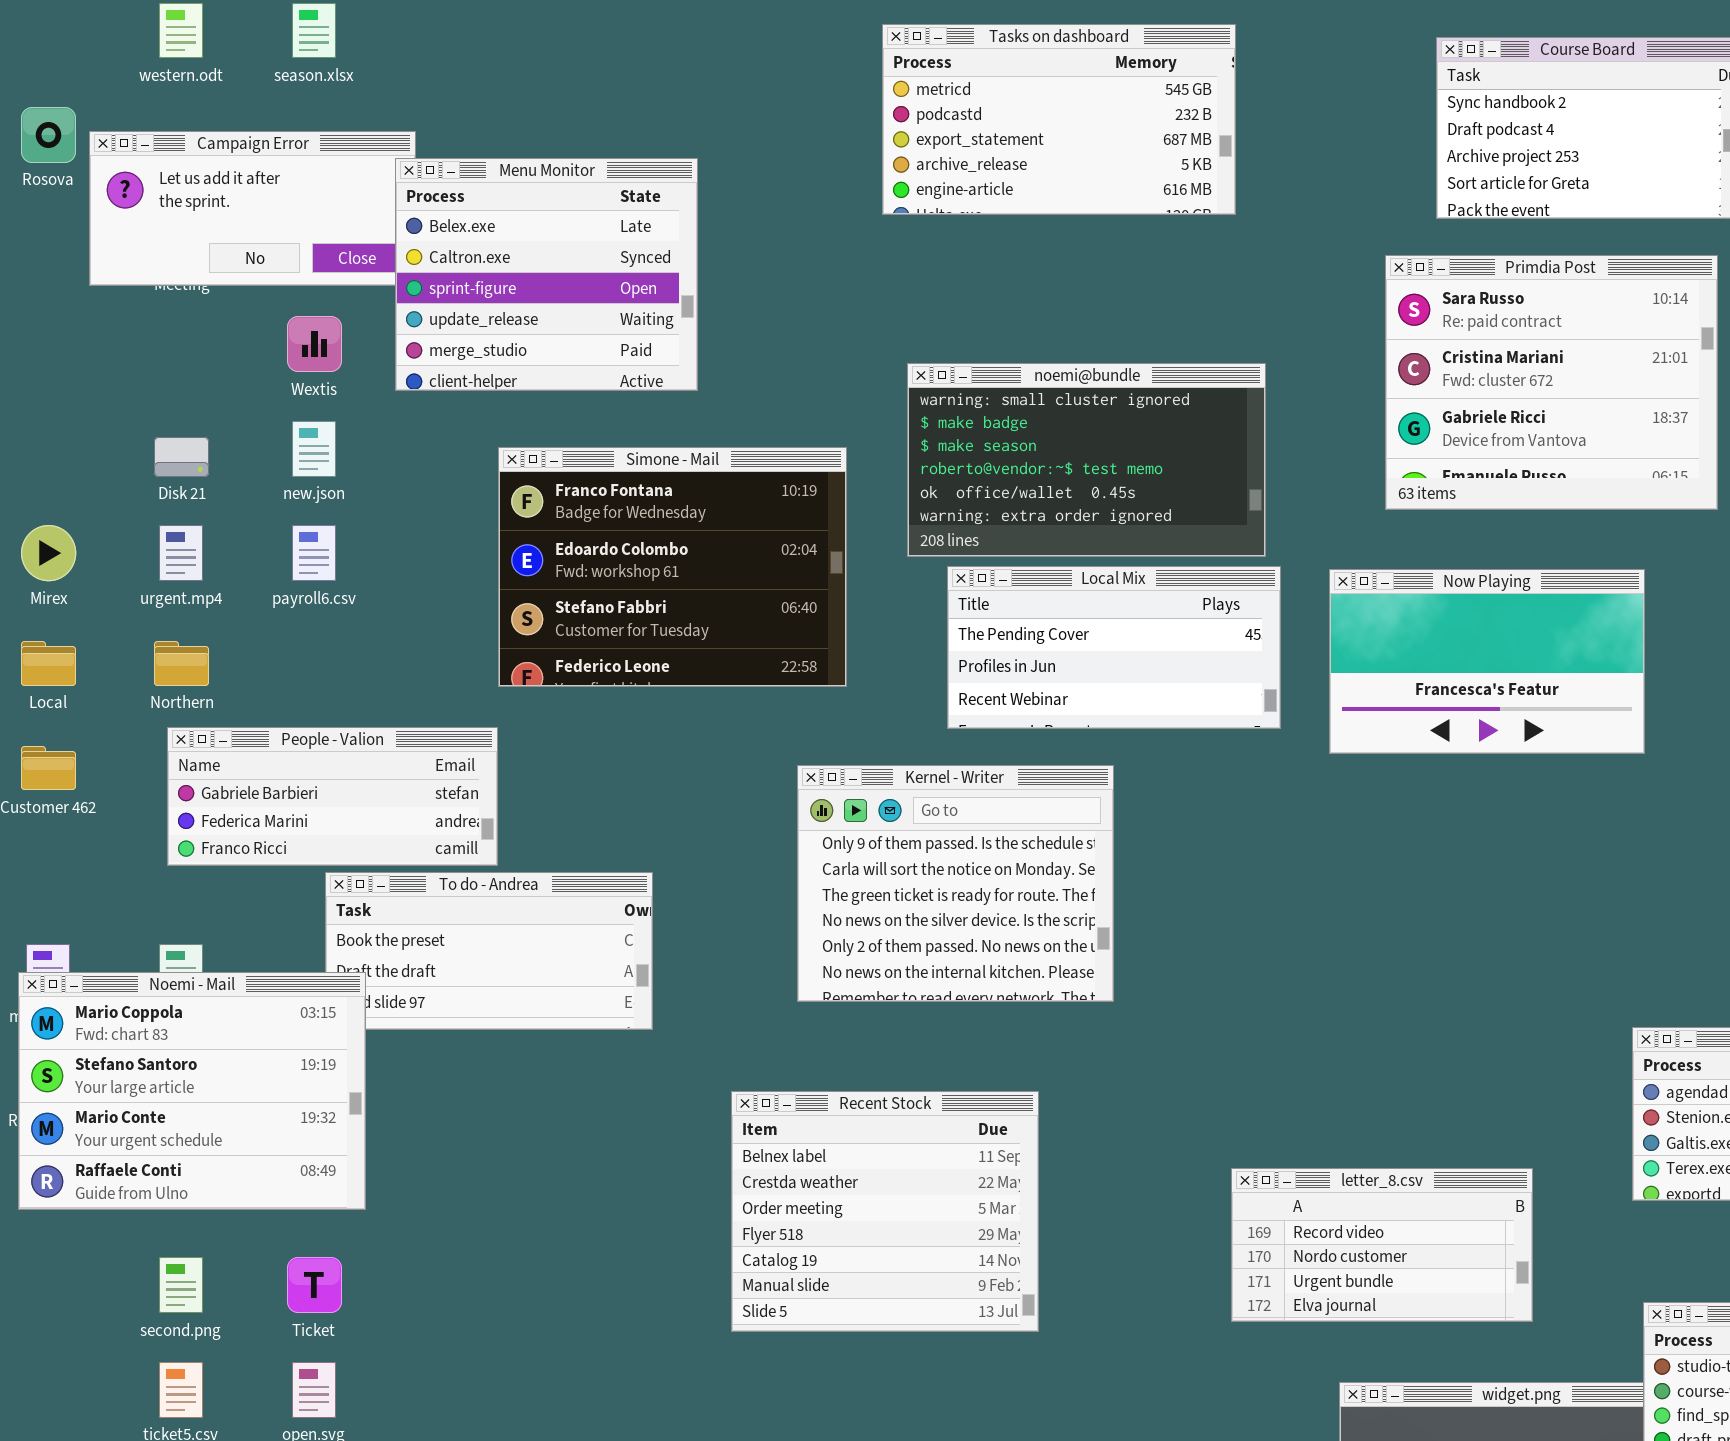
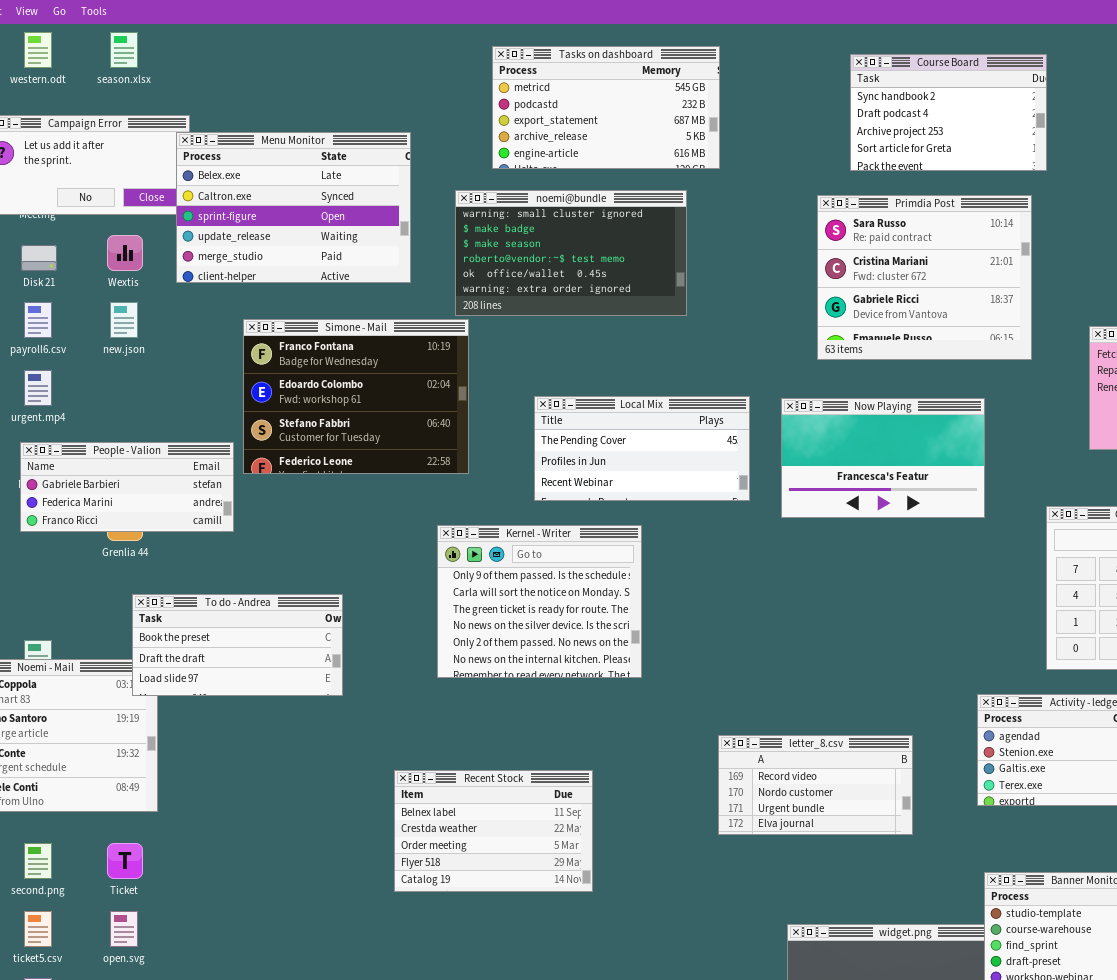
Menu Monitor: [395,158,698,391] -> [176,132,411,283], resized
noemi@bundle: [907,363,1266,557] -> [455,190,687,316], moved
Disk 21: [154,437,209,477] -> [21,245,57,271], moved
payroll6.csv: [292,525,336,581] -> [24,302,52,338], moved
People - Valion: [167,727,498,866] -> [20,442,234,532], moved
To do - Andrea: [325,872,653,1030] -> [132,594,343,696], raised
Recent Stock: [731,1091,1039,1332] -> [394,770,593,892], resized
letter_8.csv: [1231,1168,1533,1322] -> [718,735,913,835], moved

